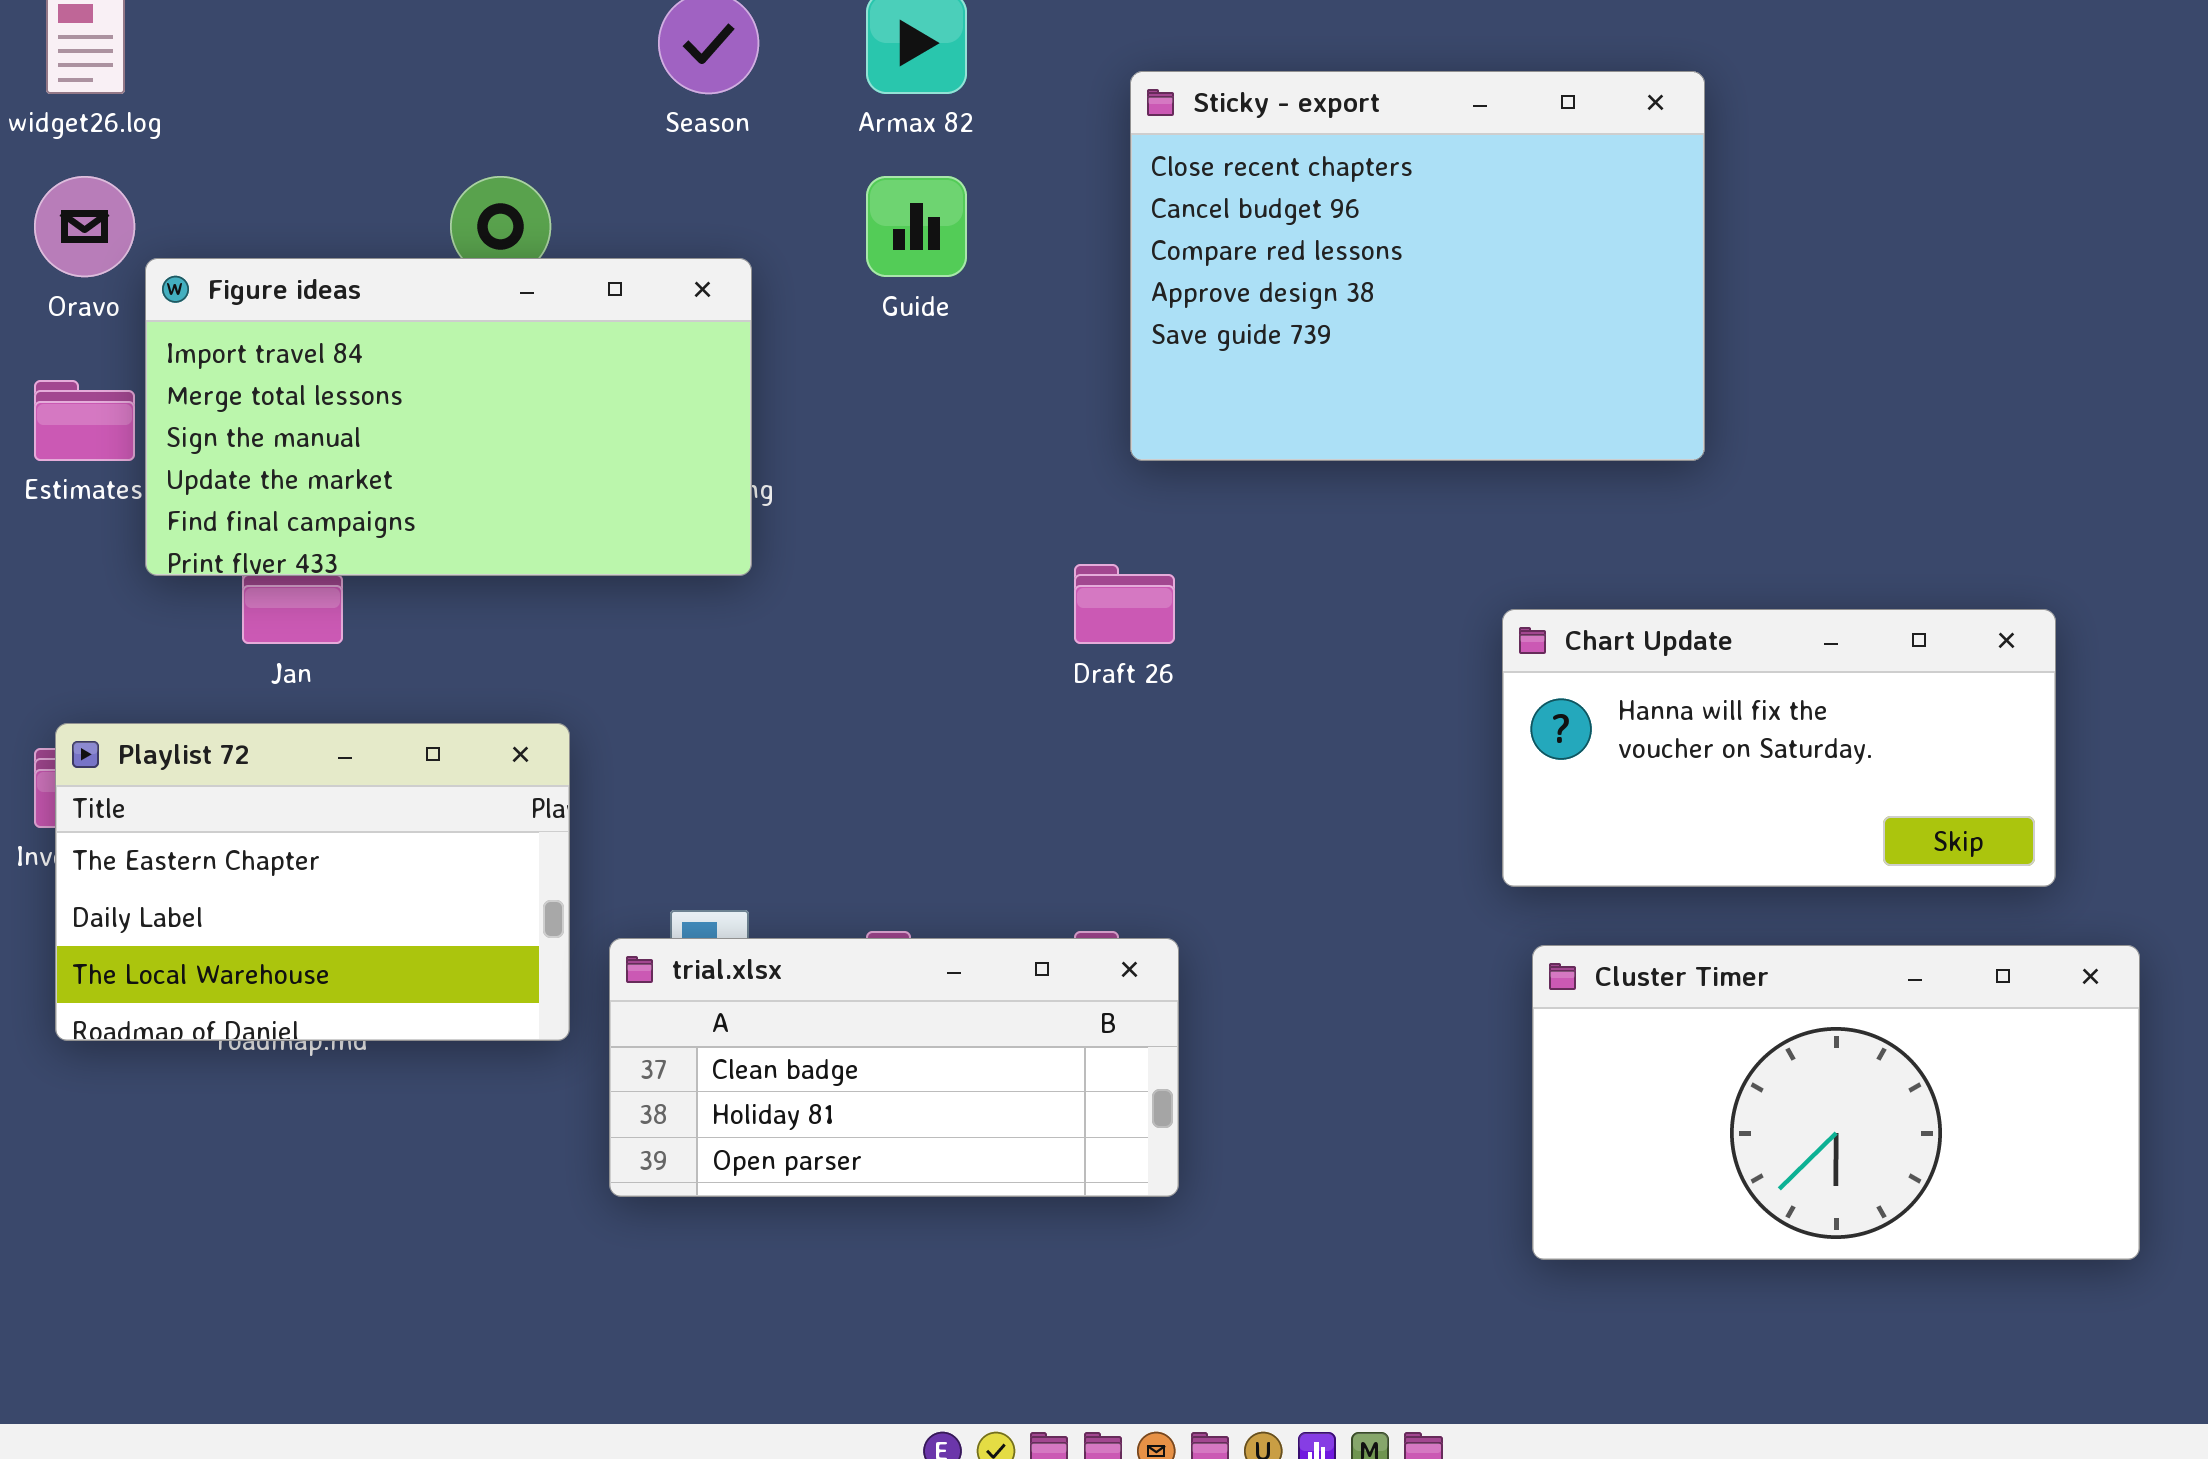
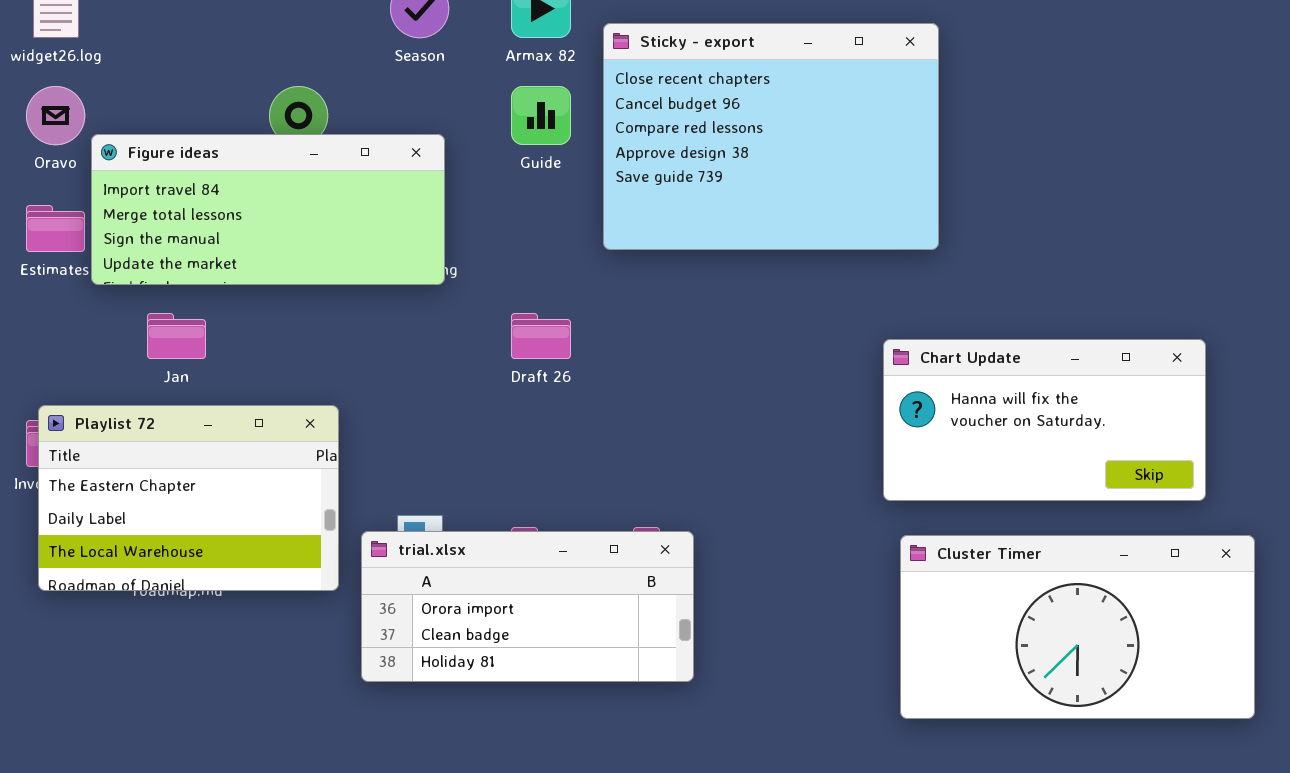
Sticky - export: [1130,71,1705,461] -> [603,23,939,250], moved
Figure ideas: [145,258,752,576] -> [91,134,445,285], resized
Draft 26: [1074,564,1175,644] -> [511,313,571,359], moved
trial.xlsx: [609,938,1179,1197] -> [361,531,694,682], scrolled up 1 row

